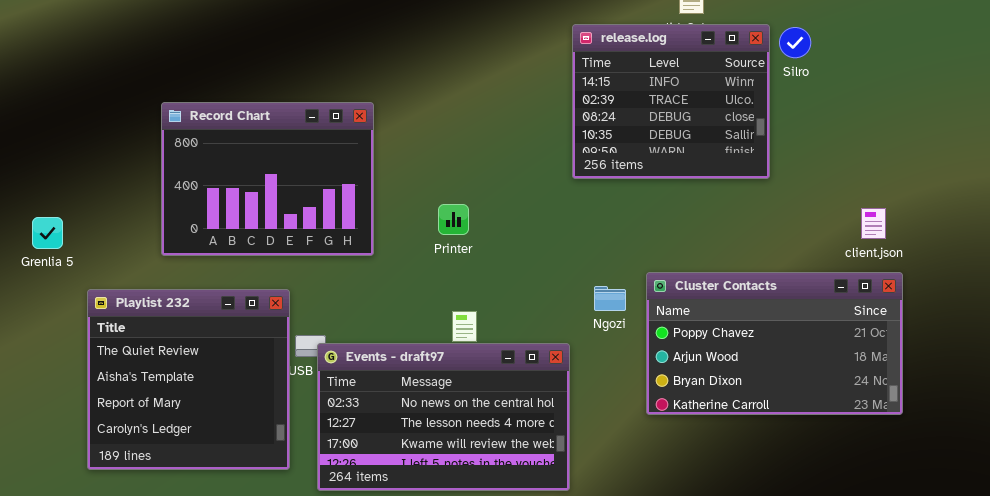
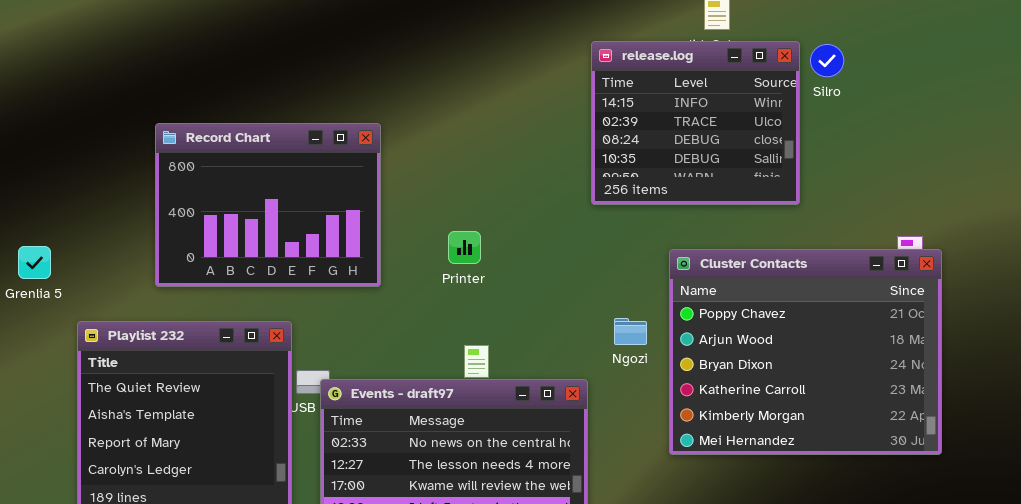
Cluster Contacts: [646,272,903,415] -> [669,249,942,455], resized

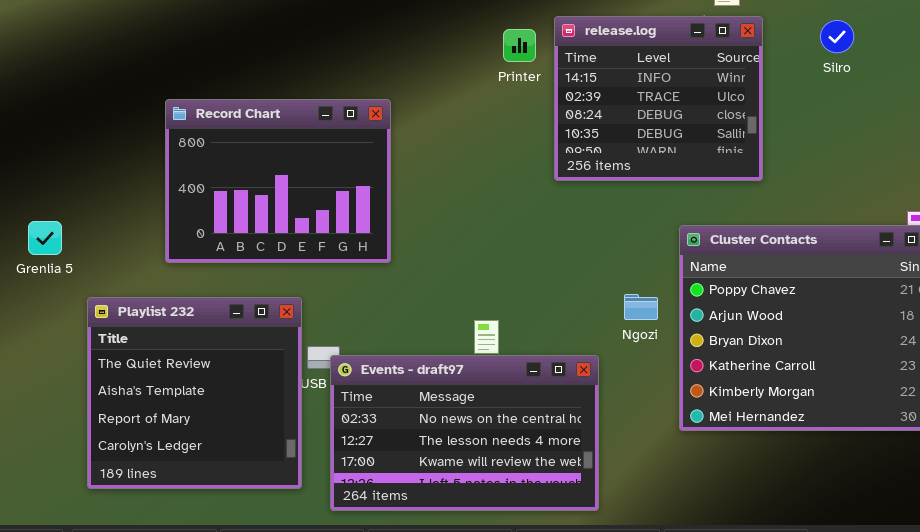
release.log: [591,41,800,205] -> [554,16,763,181], moved
Printer: [448,231,481,264] -> [503,29,536,62], moved

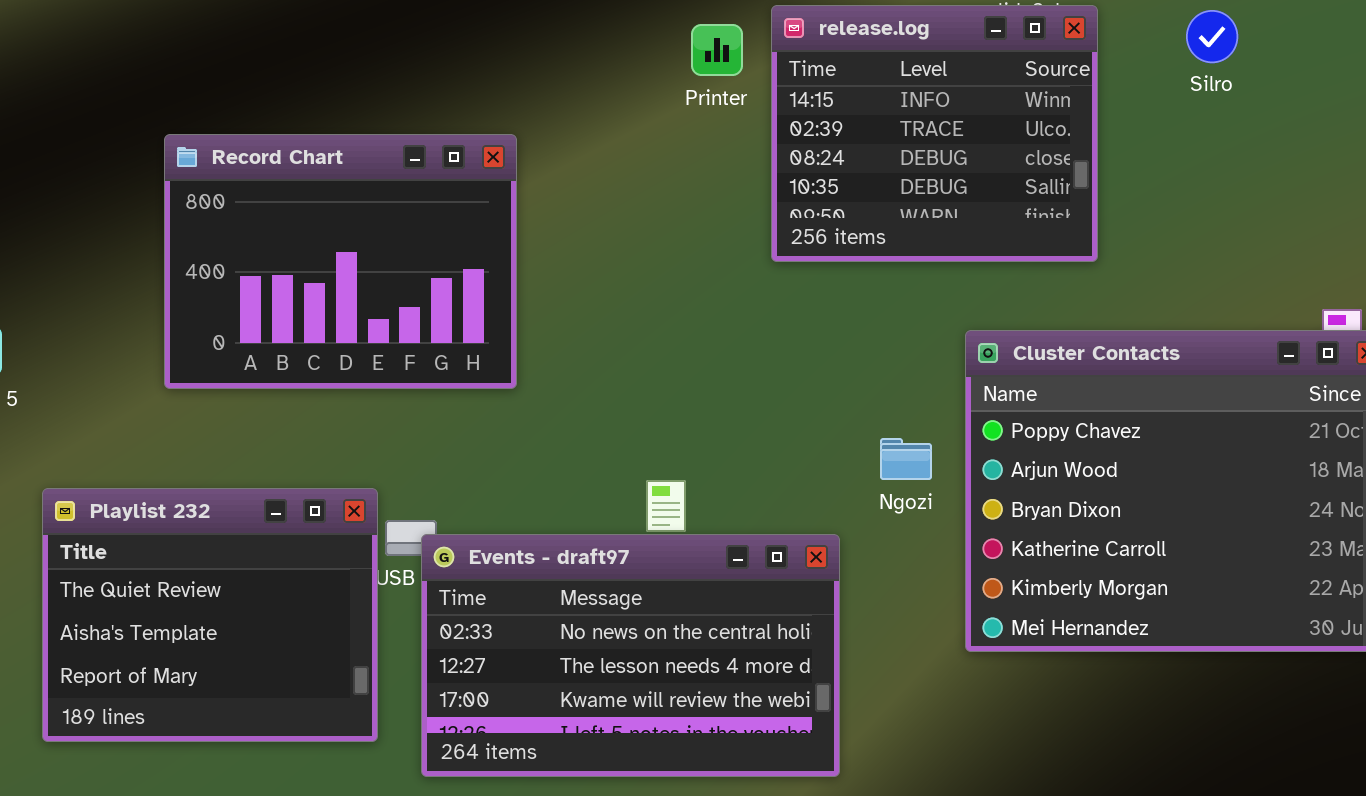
Playlist 232: [87,297,302,489] -> [42,488,378,742], resized

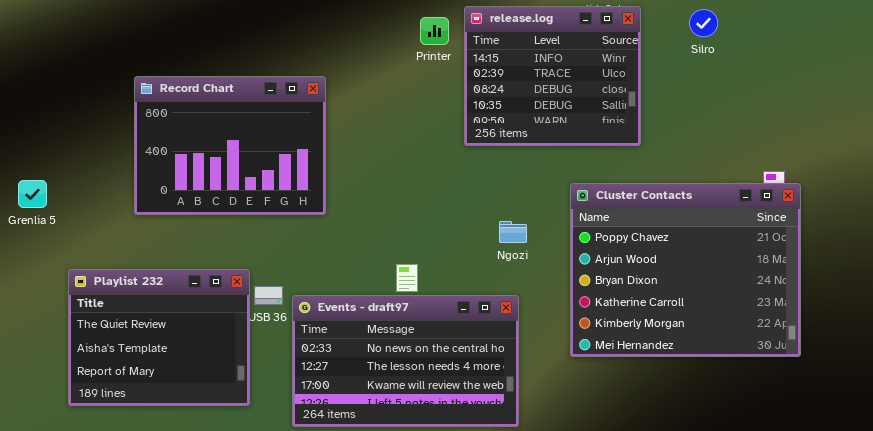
Ngozi: [880,438,932,480] -> [499,221,527,243], moved
Events - draft97: [421,534,840,777] -> [292,295,519,427], moved

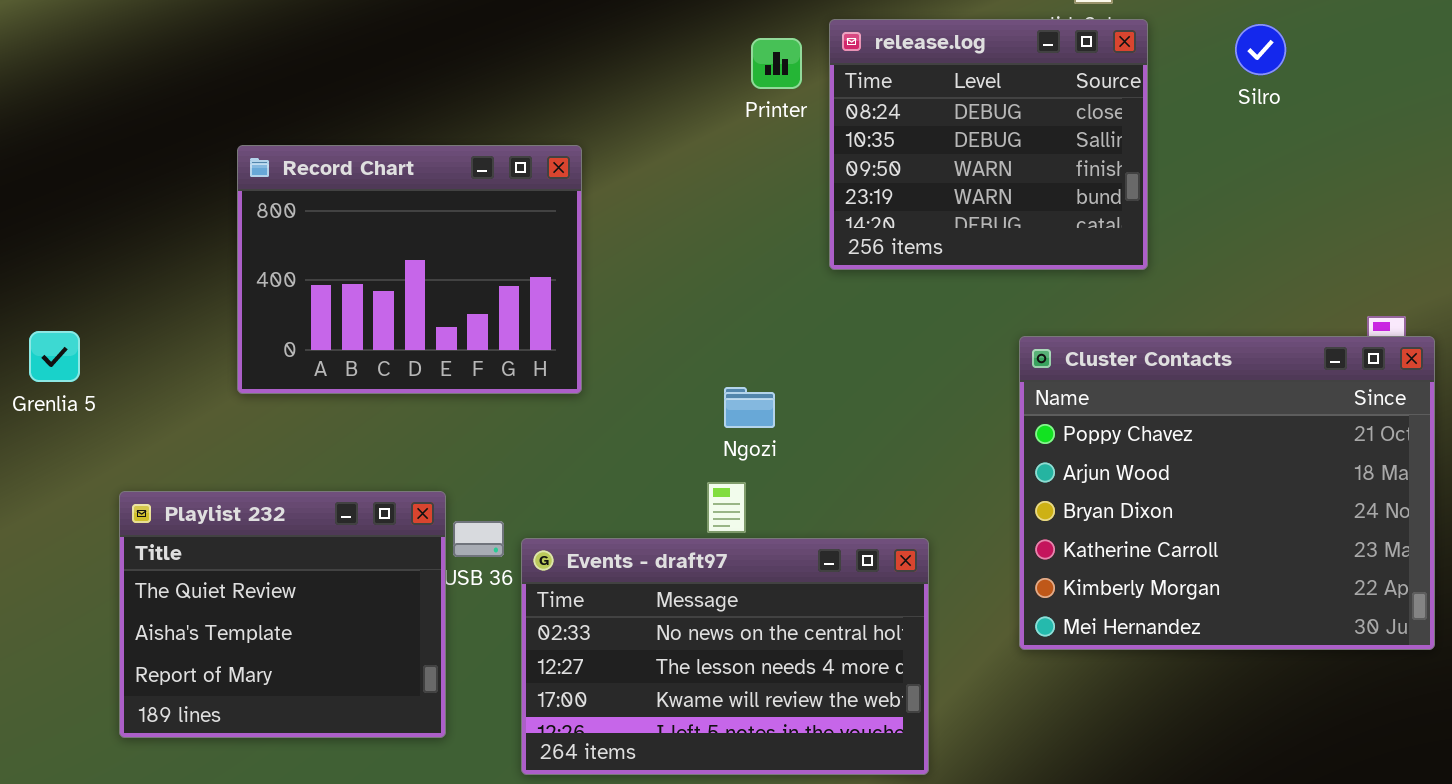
release.log: [464,6,641,146] -> [829,19,1148,270], scrolled down 2 rows
Ngozi: [499,221,527,243] -> [724,387,775,428], moved

